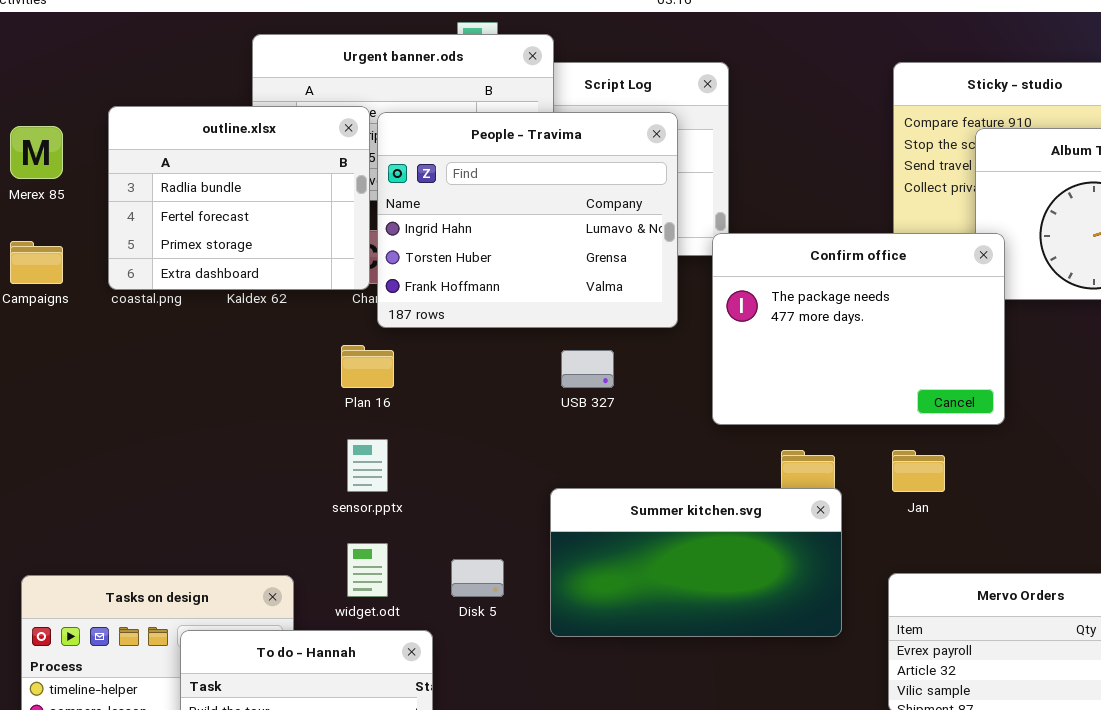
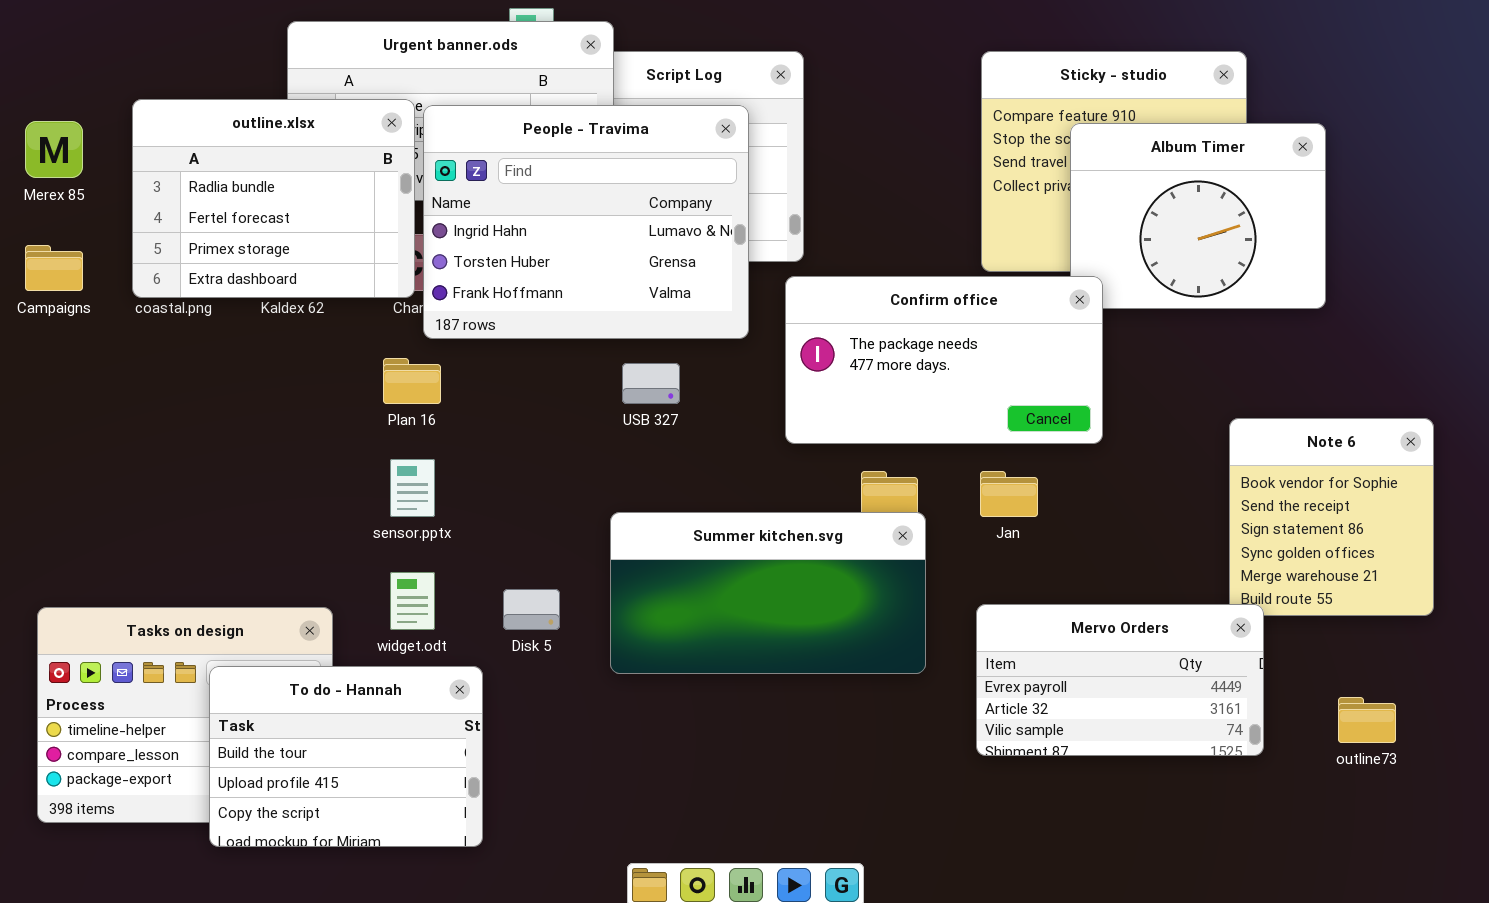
Confirm office: [712,233,1005,425] -> [785,276,1103,444], resized

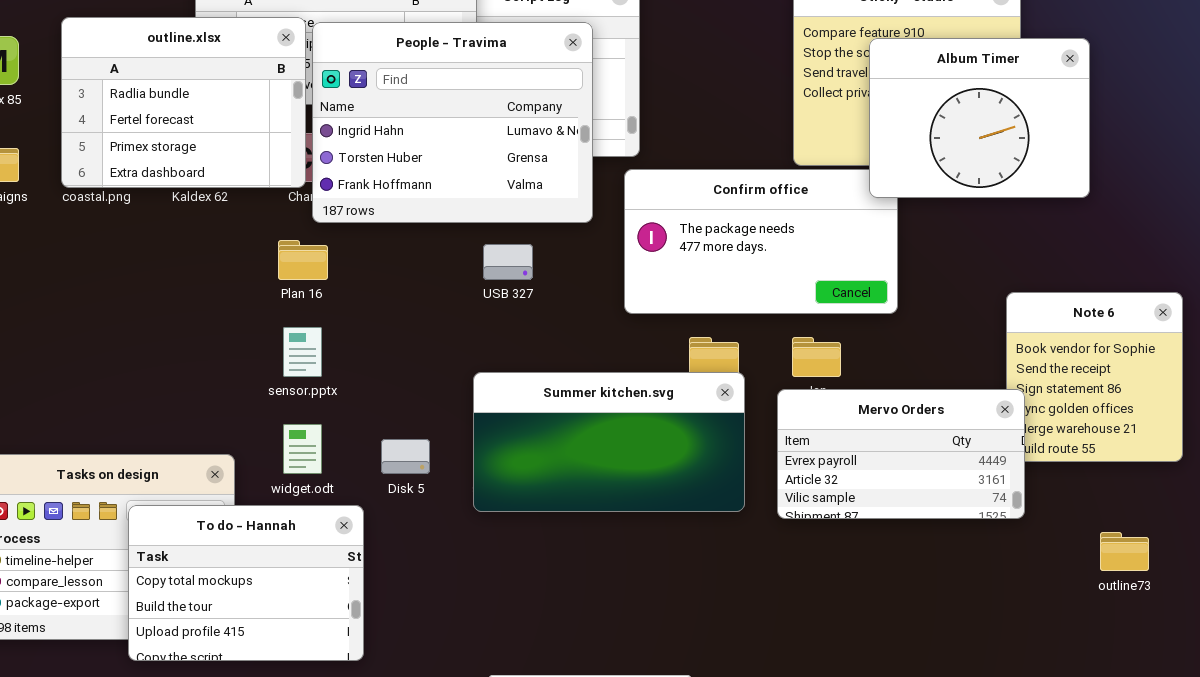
Album Timer: [1070,123,1326,309] -> [869,38,1090,198], raised
Mervo Orders: [976,604,1264,756] -> [777,389,1025,519], moved
To do - Hannah: [209,666,483,847] -> [128,505,364,661], scrolled up 1 row

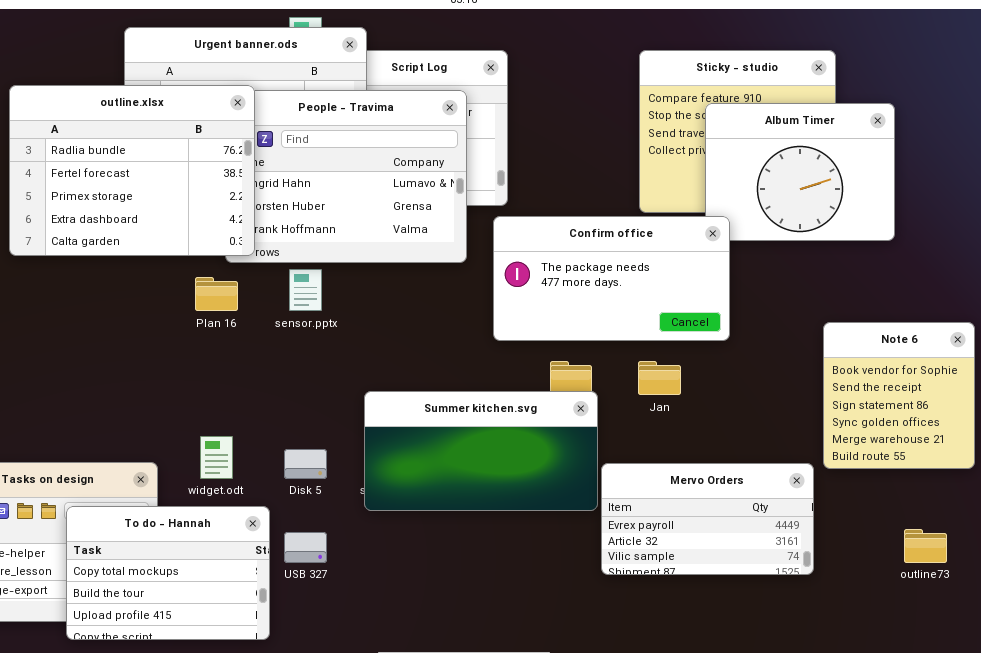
outline.xlsx: [61,17,306,188] -> [9,85,255,256], resized
Confirm office: [624,169,898,314] -> [493,216,730,341], raised
USB 327: [483,244,533,280] -> [284,532,327,563], moved
sensor.pptx: [283,327,322,377] -> [289,269,322,311], moved
Mervo Orders: [777,389,1025,519] -> [601,463,814,575], moved

